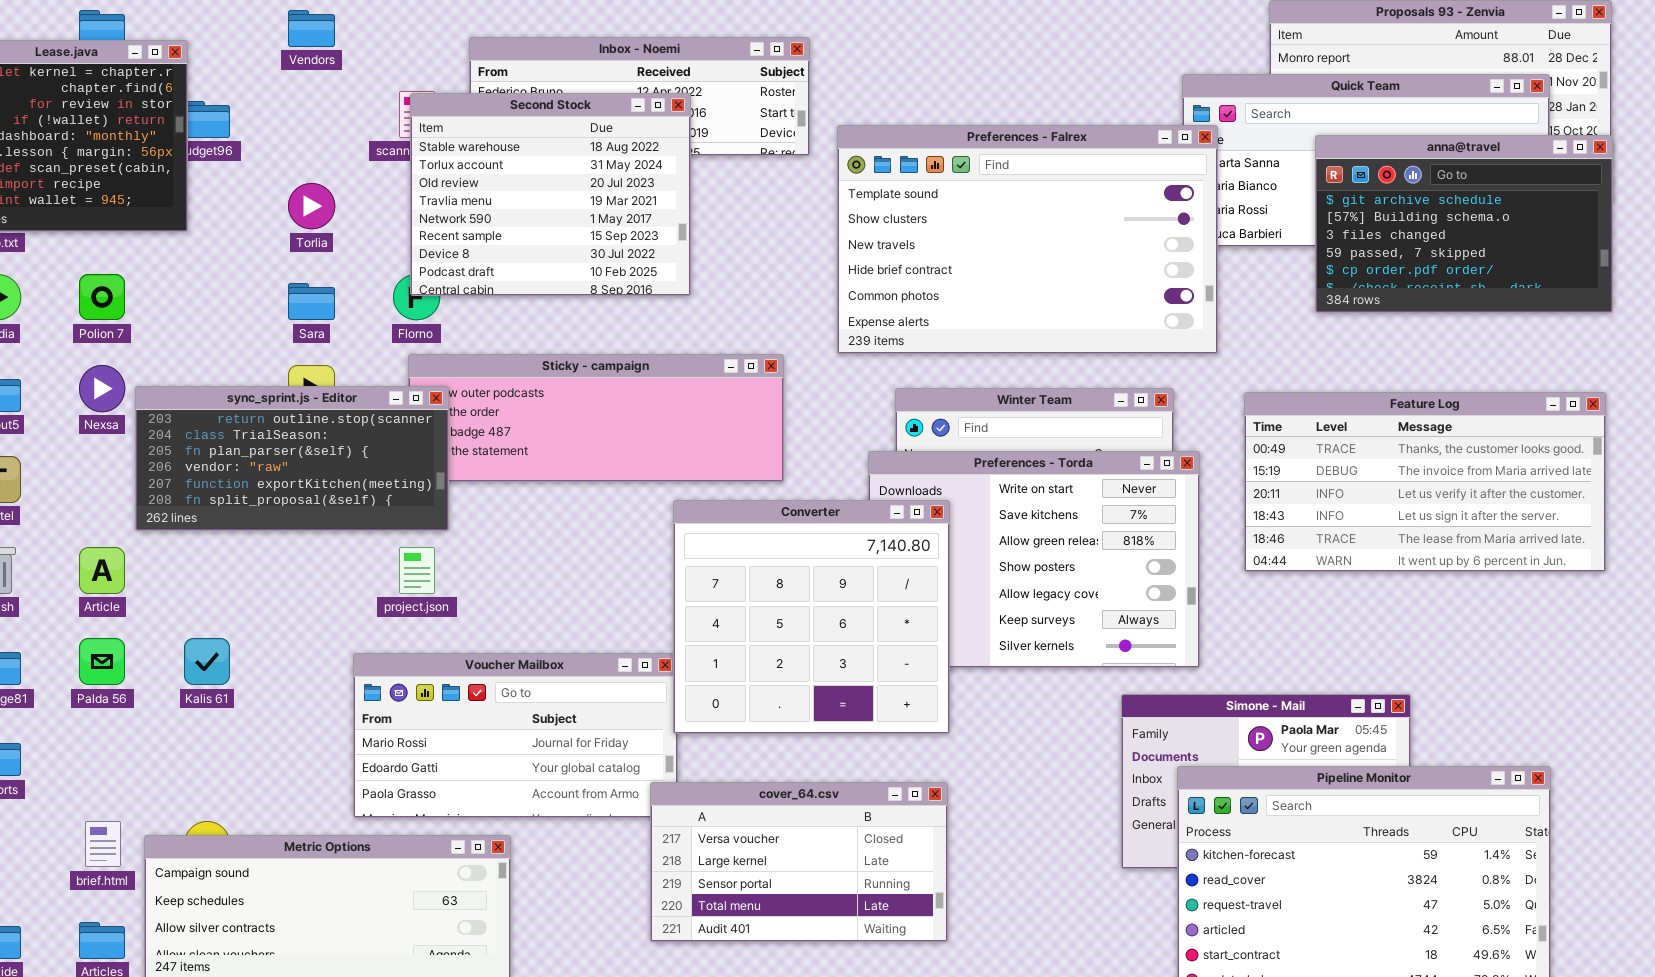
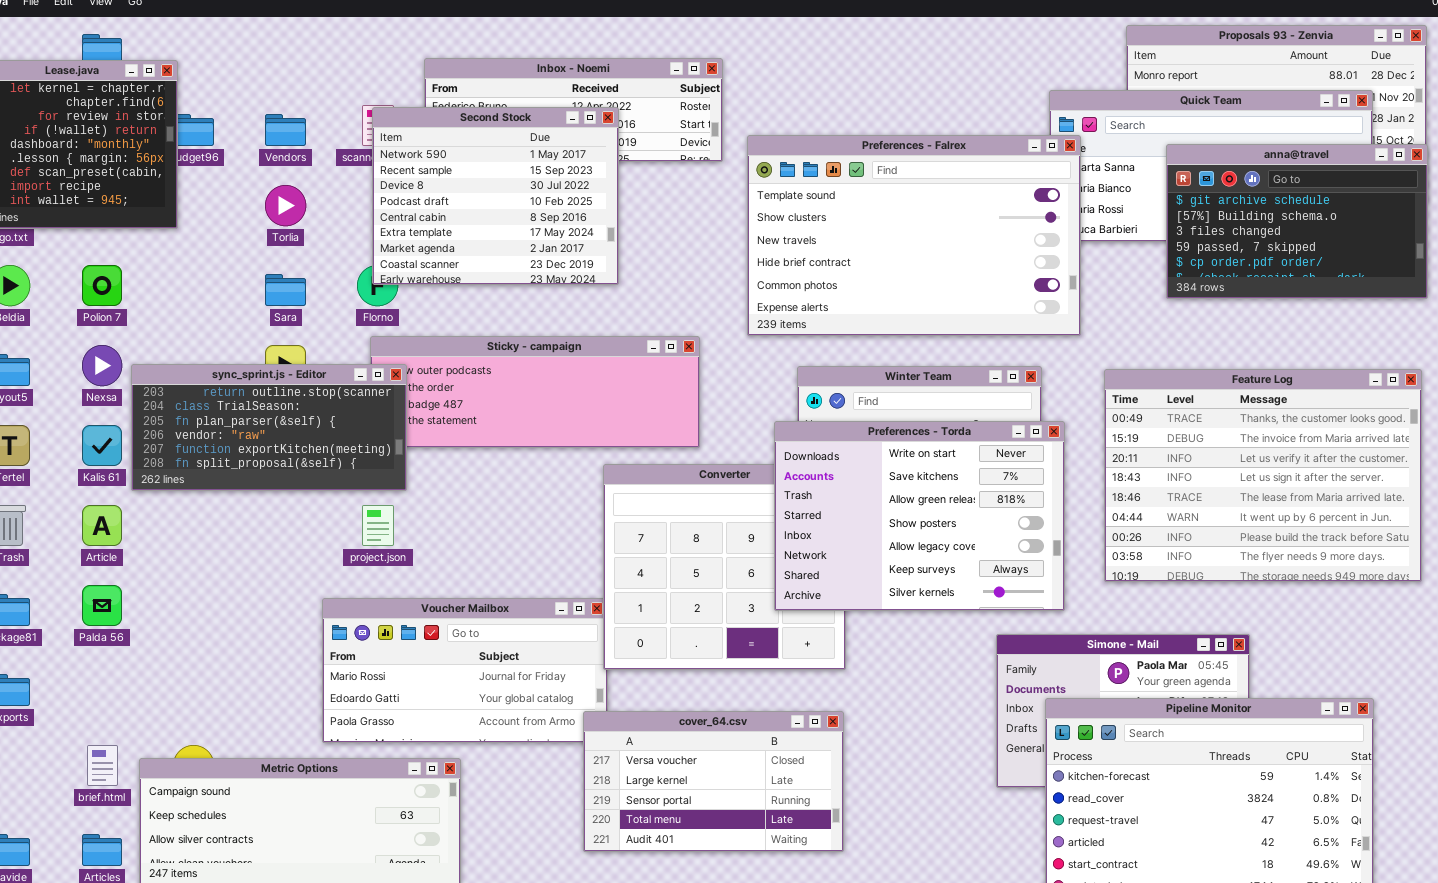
Vendors: [288,10,335,47] -> [265,114,306,146], moved
Second Stock: [410,93,691,296] -> [372,107,619,285], scrolled down 4 rows
Feature Log: [1244,392,1606,572] -> [1104,369,1422,582], resized
Preferences - Torda: [868,451,1200,668] -> [774,421,1065,611], raised
Kalis 61: [184,638,230,685] -> [82,425,122,466], moved

